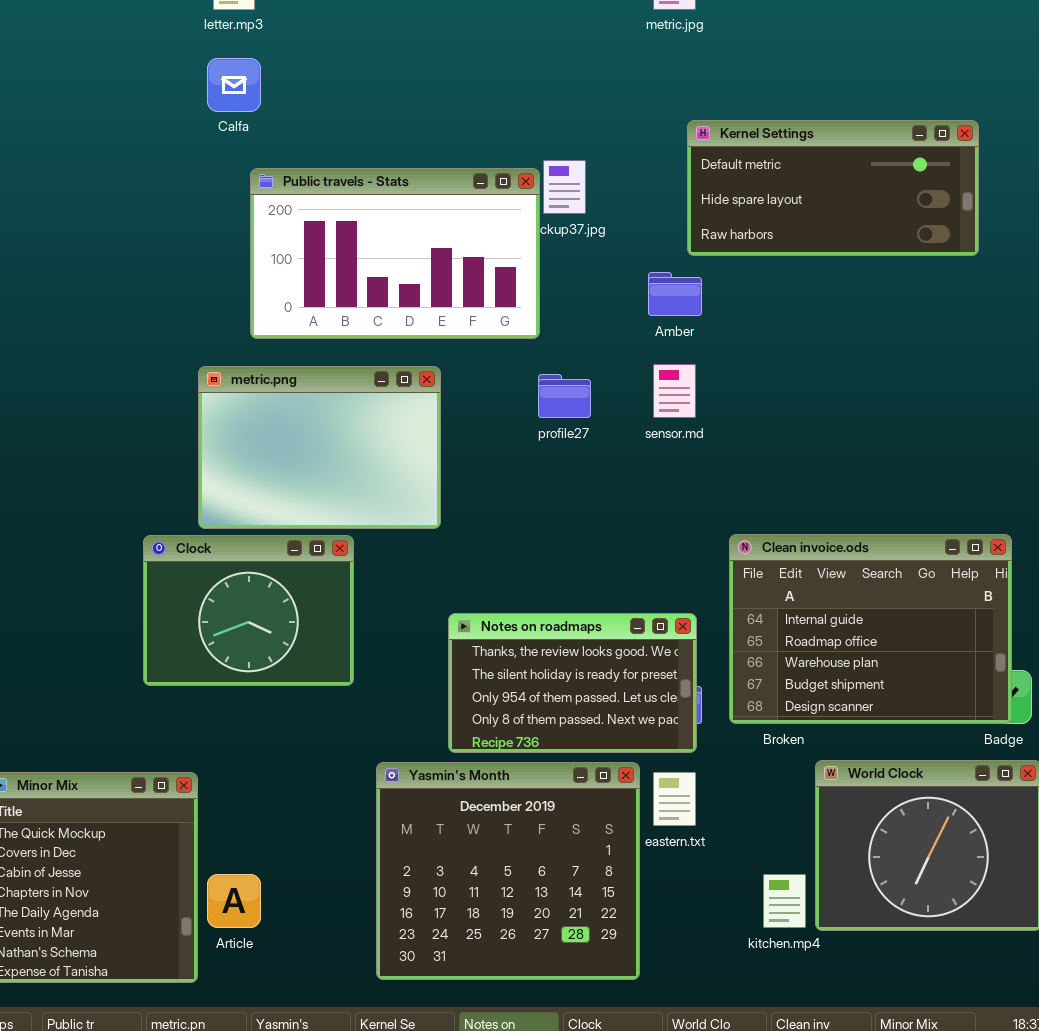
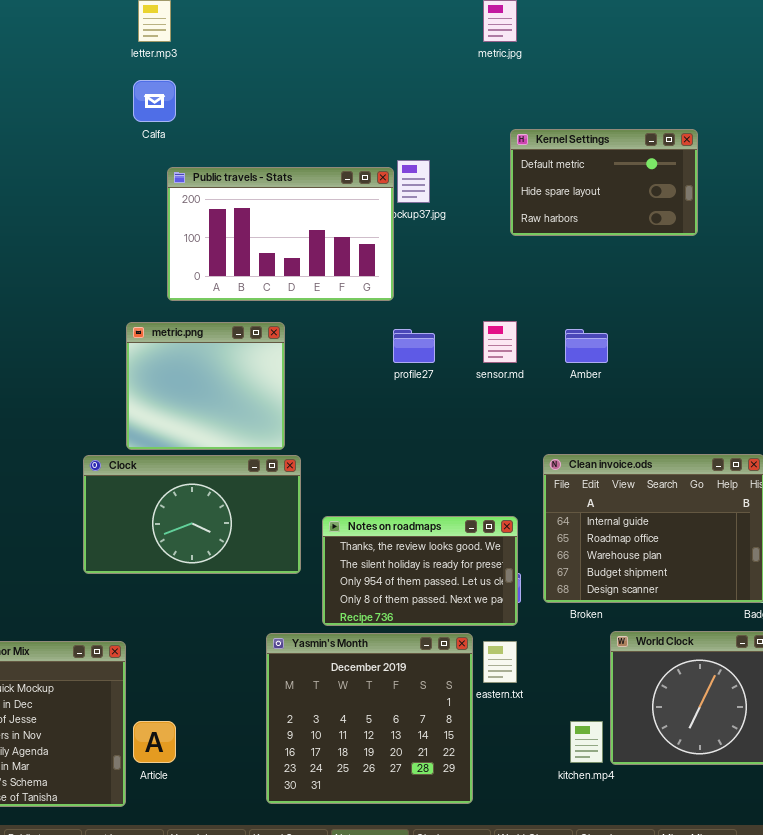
Kernel Settings: [687,120,979,256] -> [510,129,698,236], resized
Amber: [648,272,702,316] -> [565,329,608,363], moved
metric.png: [198,366,441,529] -> [126,322,285,450], resized
Clock: [143,535,354,686] -> [83,455,301,574], resized

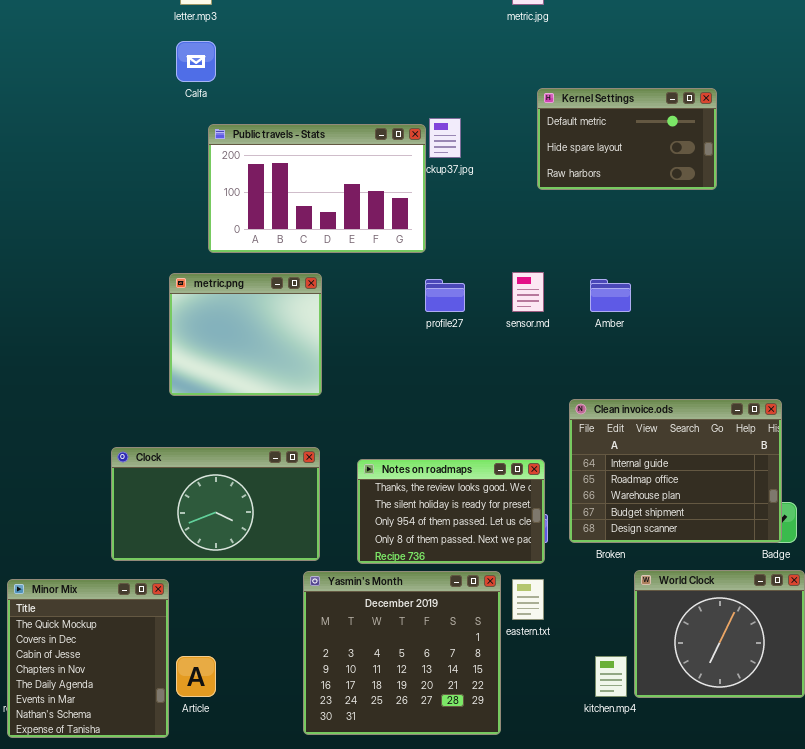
Clock: [83,455,301,574] -> [111,447,320,561], moved

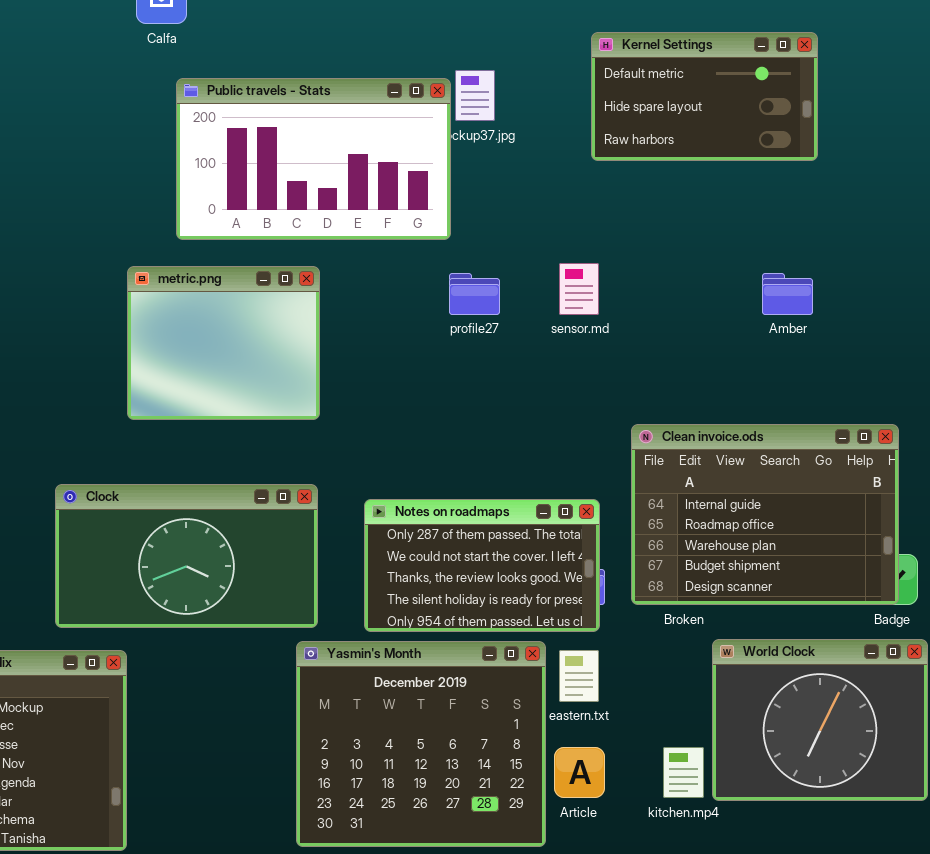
Amber: [590,279,631,312] -> [762,273,813,315], moved
Notes on roadmaps: [357,459,545,564] -> [364,499,600,632], scrolled up 2 rows
Article: [176,656,216,697] -> [554,747,605,798], moved

